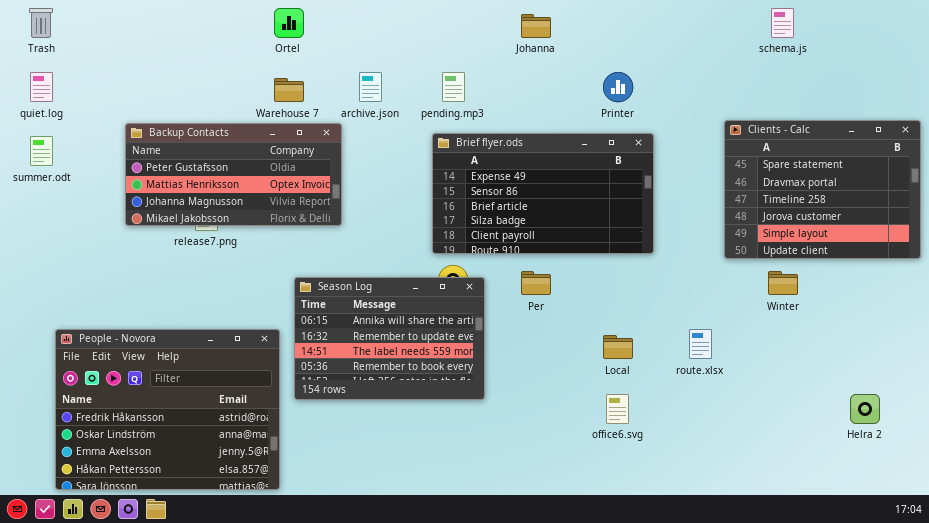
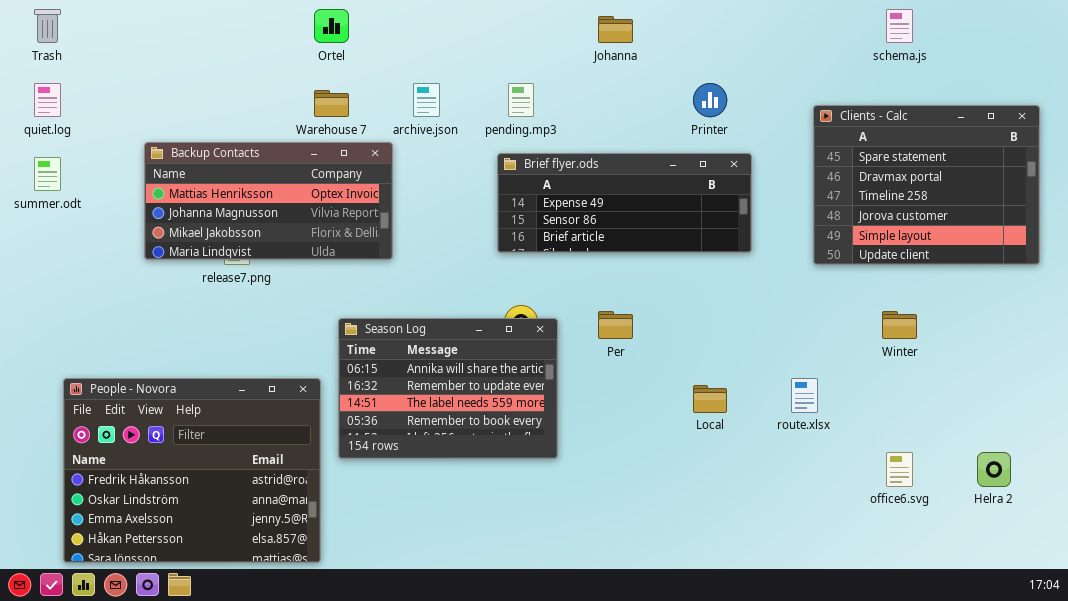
Clients - Calc: [724,120,921,259] -> [813,105,1040,265], moved
Backup Contacts: [125,123,342,226] -> [144,142,393,260], scrolled down 1 row
Brief flyer.ods: [432,133,654,254] -> [497,153,752,253], resized
office6.svg: [606,394,629,424] -> [886,452,913,487], moved

